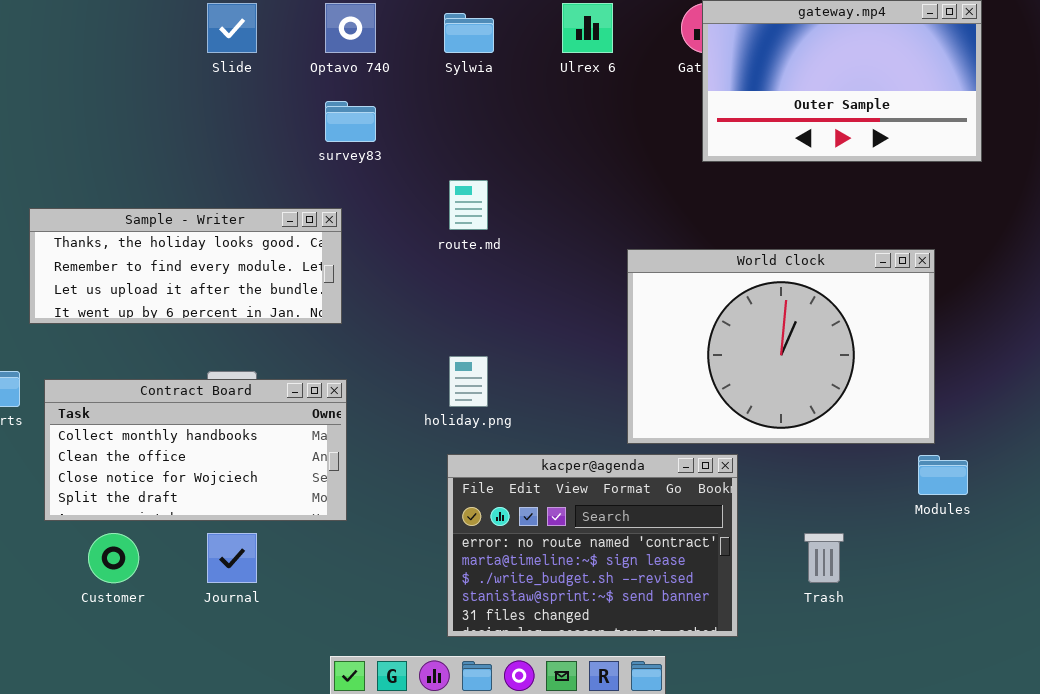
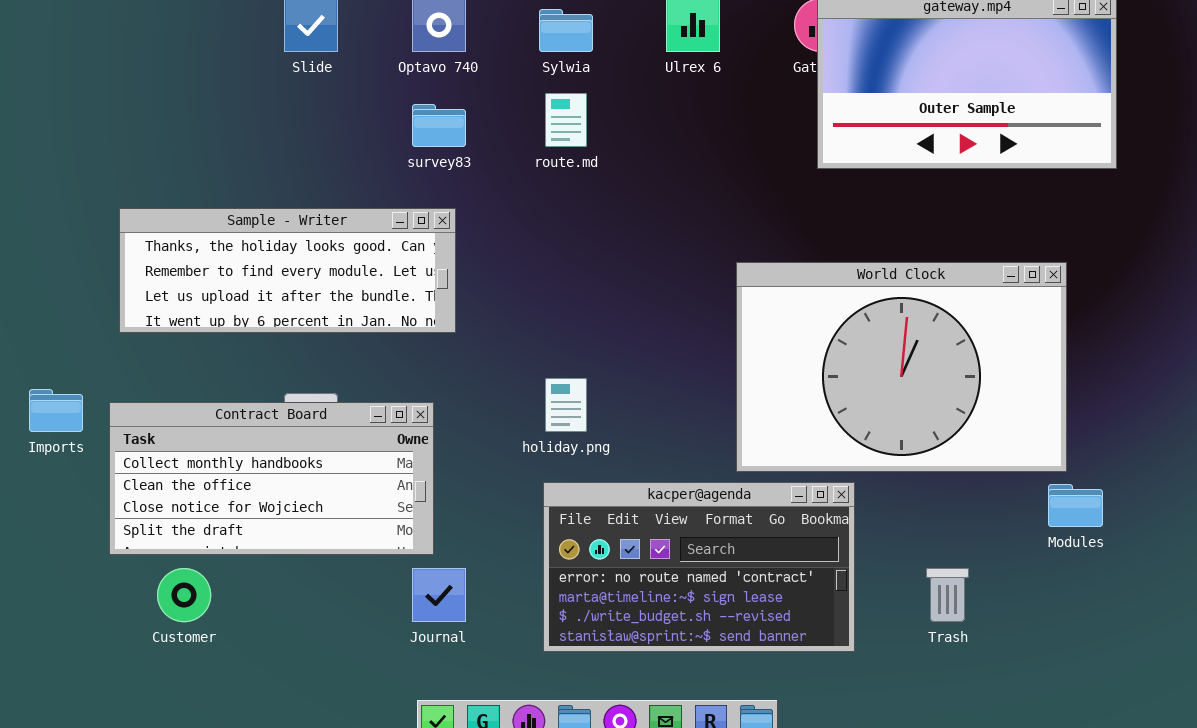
route.md: [449,180,488,230] -> [545,93,587,147], moved
Sample - Writer: [29,208,342,324] -> [119,208,456,333], moved
kacper@agenda: [447,454,738,637] -> [543,482,855,652], resized
Journal: [207,533,257,583] -> [412,568,466,622], moved

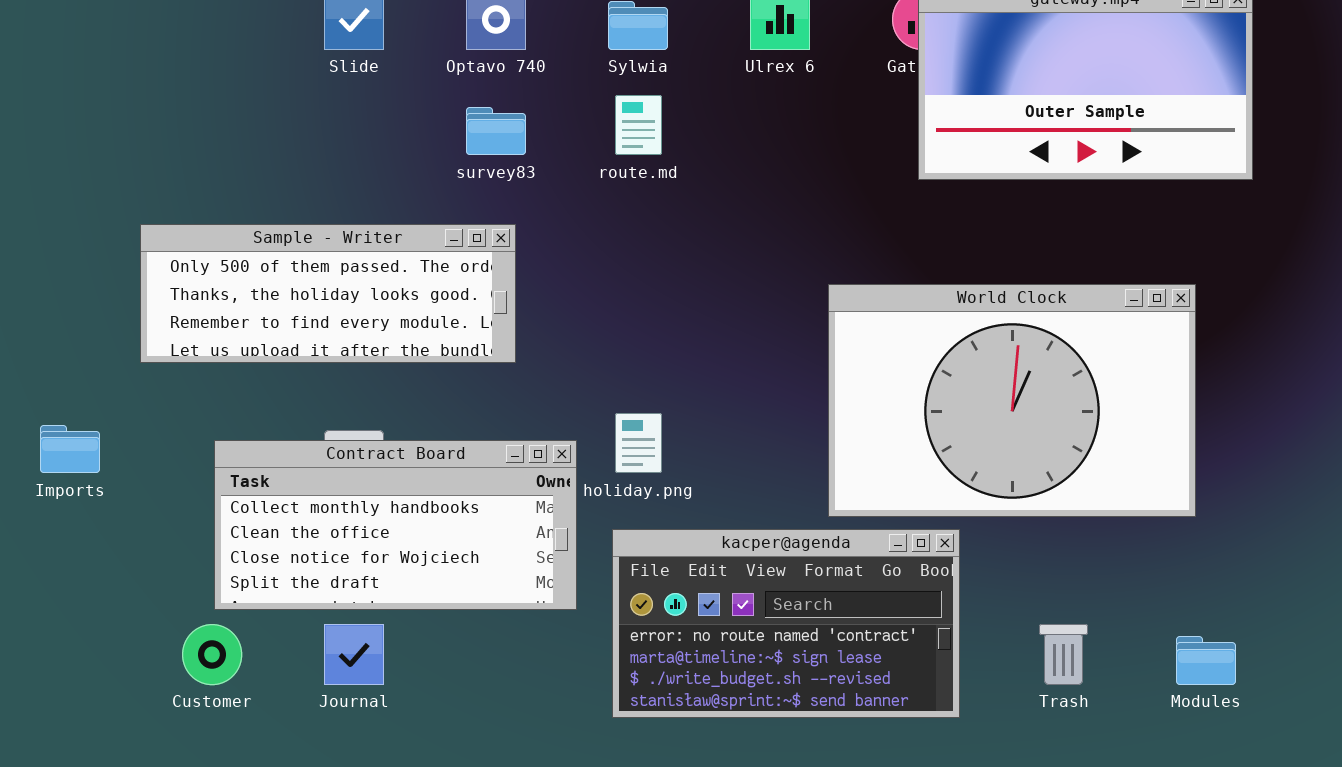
Sample - Writer: [119,208,456,333] -> [140,224,516,363], scrolled up 1 row
Contract Board: [109,402,434,555] -> [214,440,577,610], moved
Modules: [1048,484,1103,527] -> [1176,636,1236,685], moved
Journal: [412,568,466,622] -> [324,624,384,685], moved

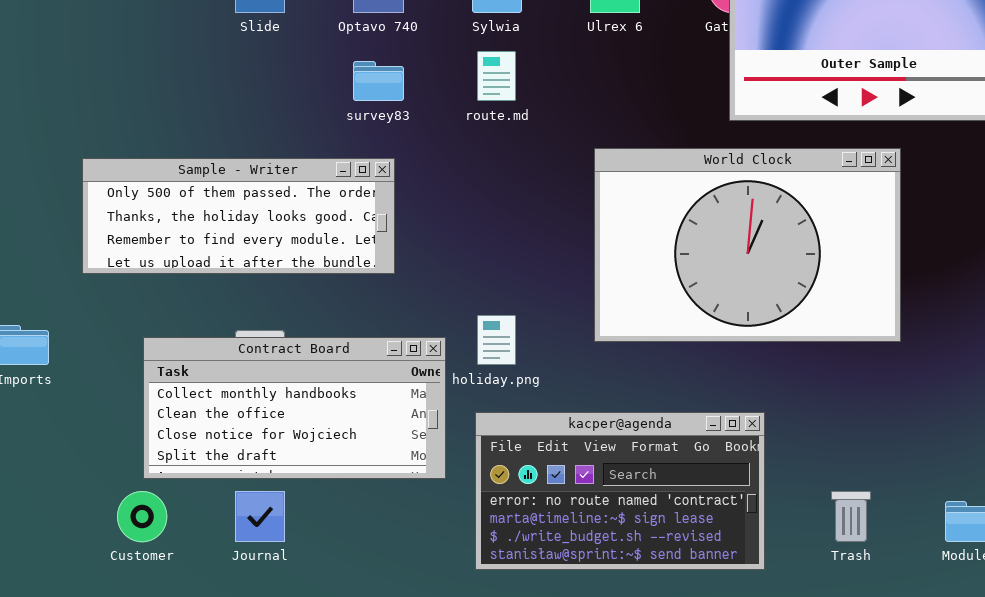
World Clock: [828,284,1196,517] -> [594,148,901,342], moved

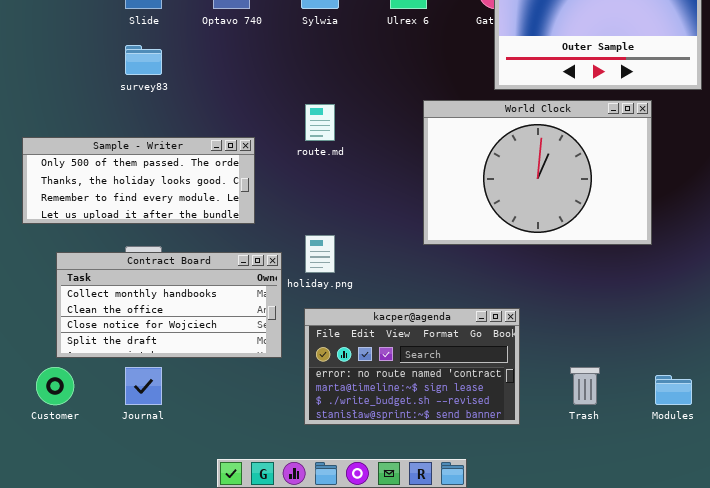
route.md: [477,51,516,101] -> [305,104,335,141], moved
survey83: [353,61,404,101] -> [125,45,162,75], moved
World Clock: [594,148,901,342] -> [423,100,652,245], moved
Sample - Writer: [82,158,395,274] -> [22,137,255,224], moved

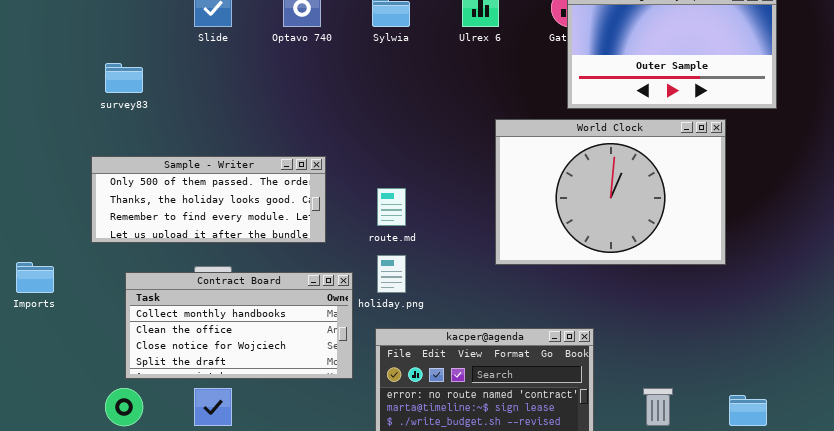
survey83: [125,45,162,75] -> [105,63,143,93], moved
route.md: [305,104,335,141] -> [377,188,406,226], moved

